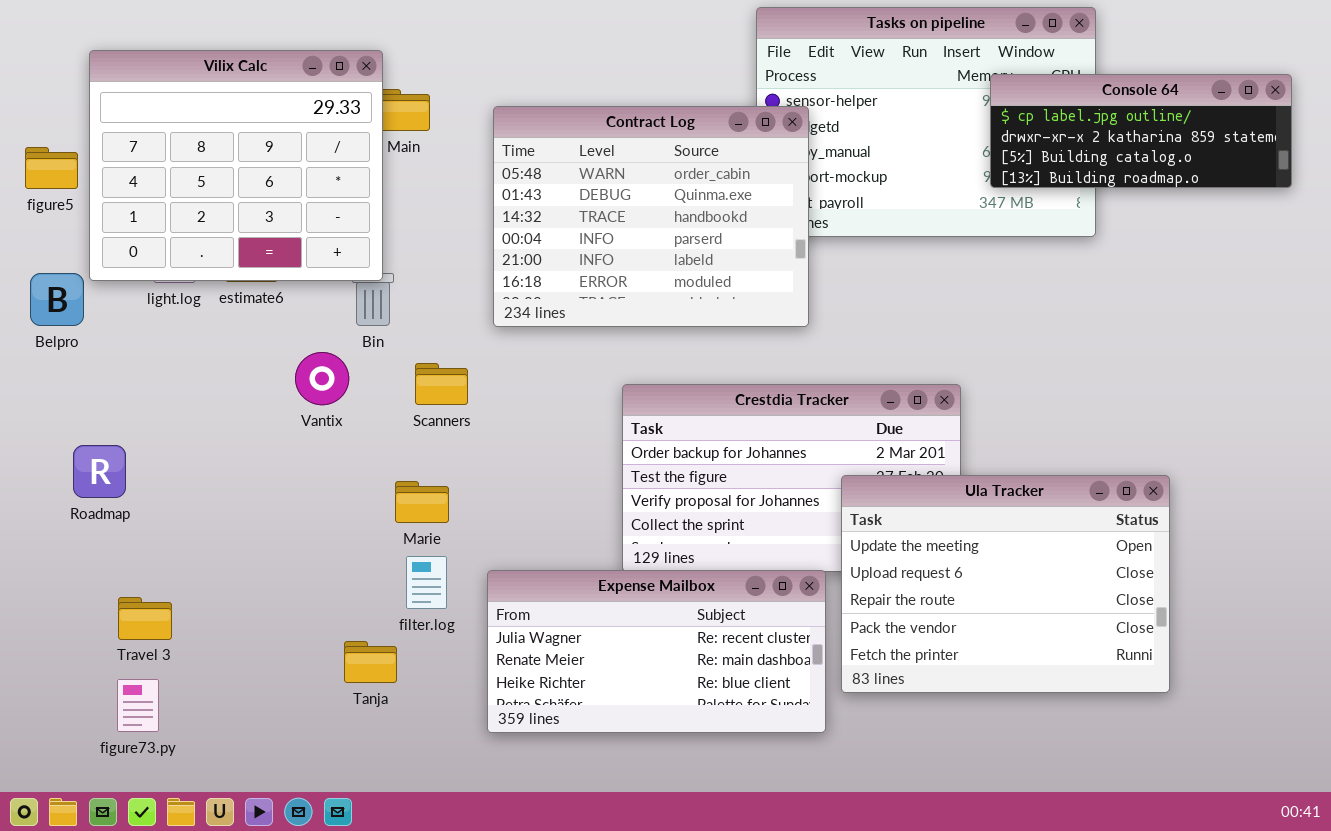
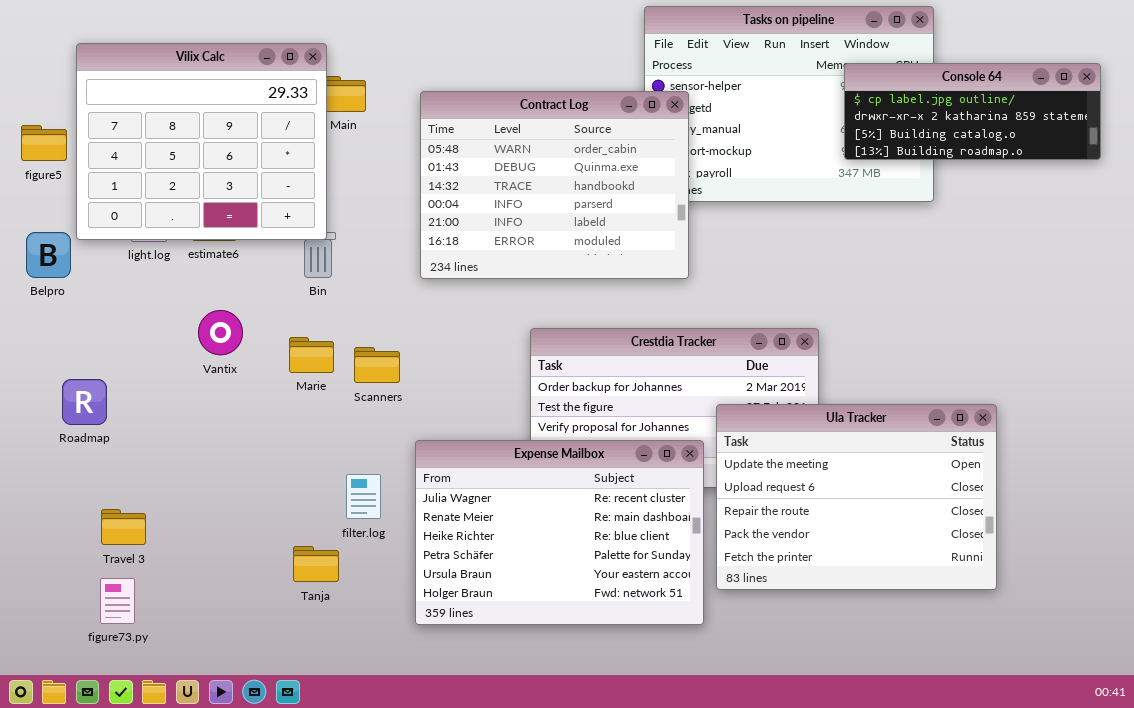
Vantix: [295,352,349,405] -> [198,310,243,355], moved
Scanners: [415,363,468,405] -> [354,347,400,383], moved
Marie: [395,481,449,523] -> [289,337,334,373], moved
Expense Mailbox: [487,570,826,733] -> [415,440,704,625], resized

